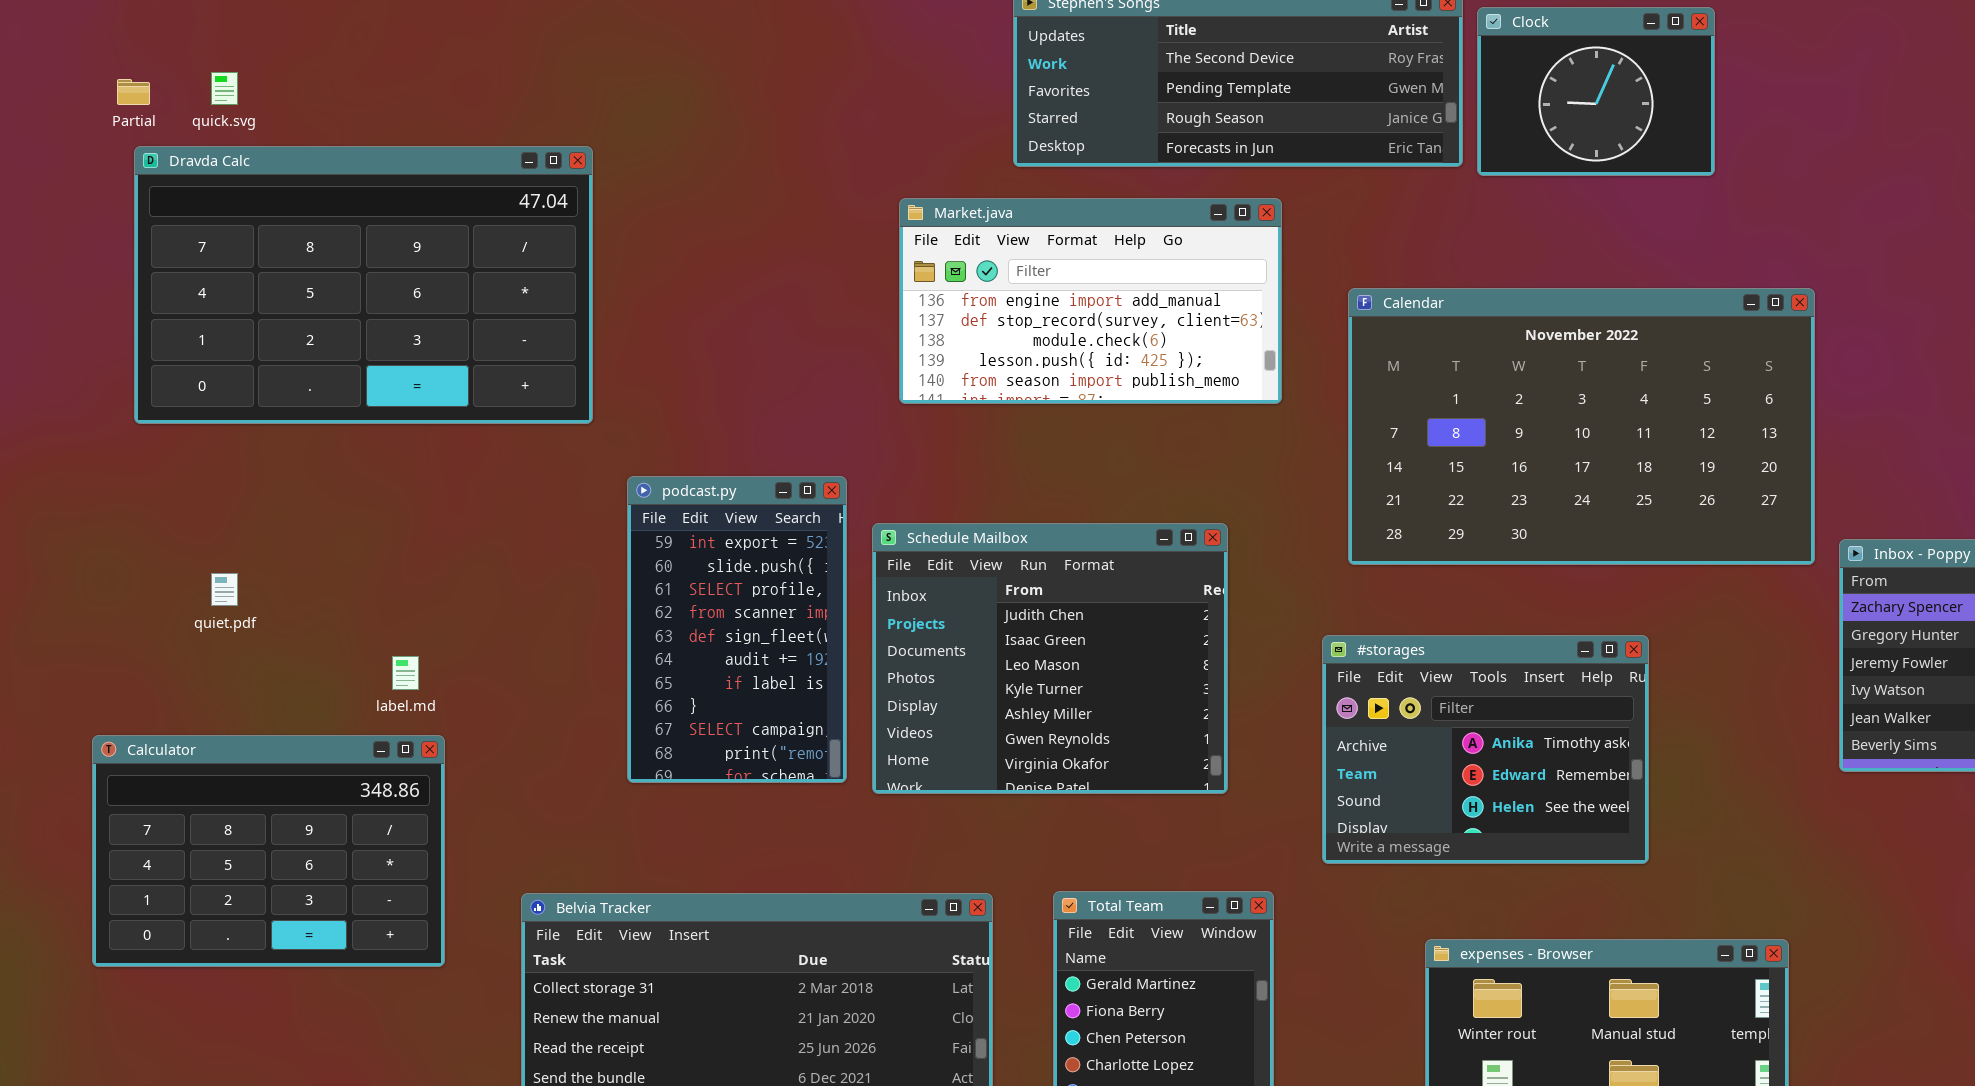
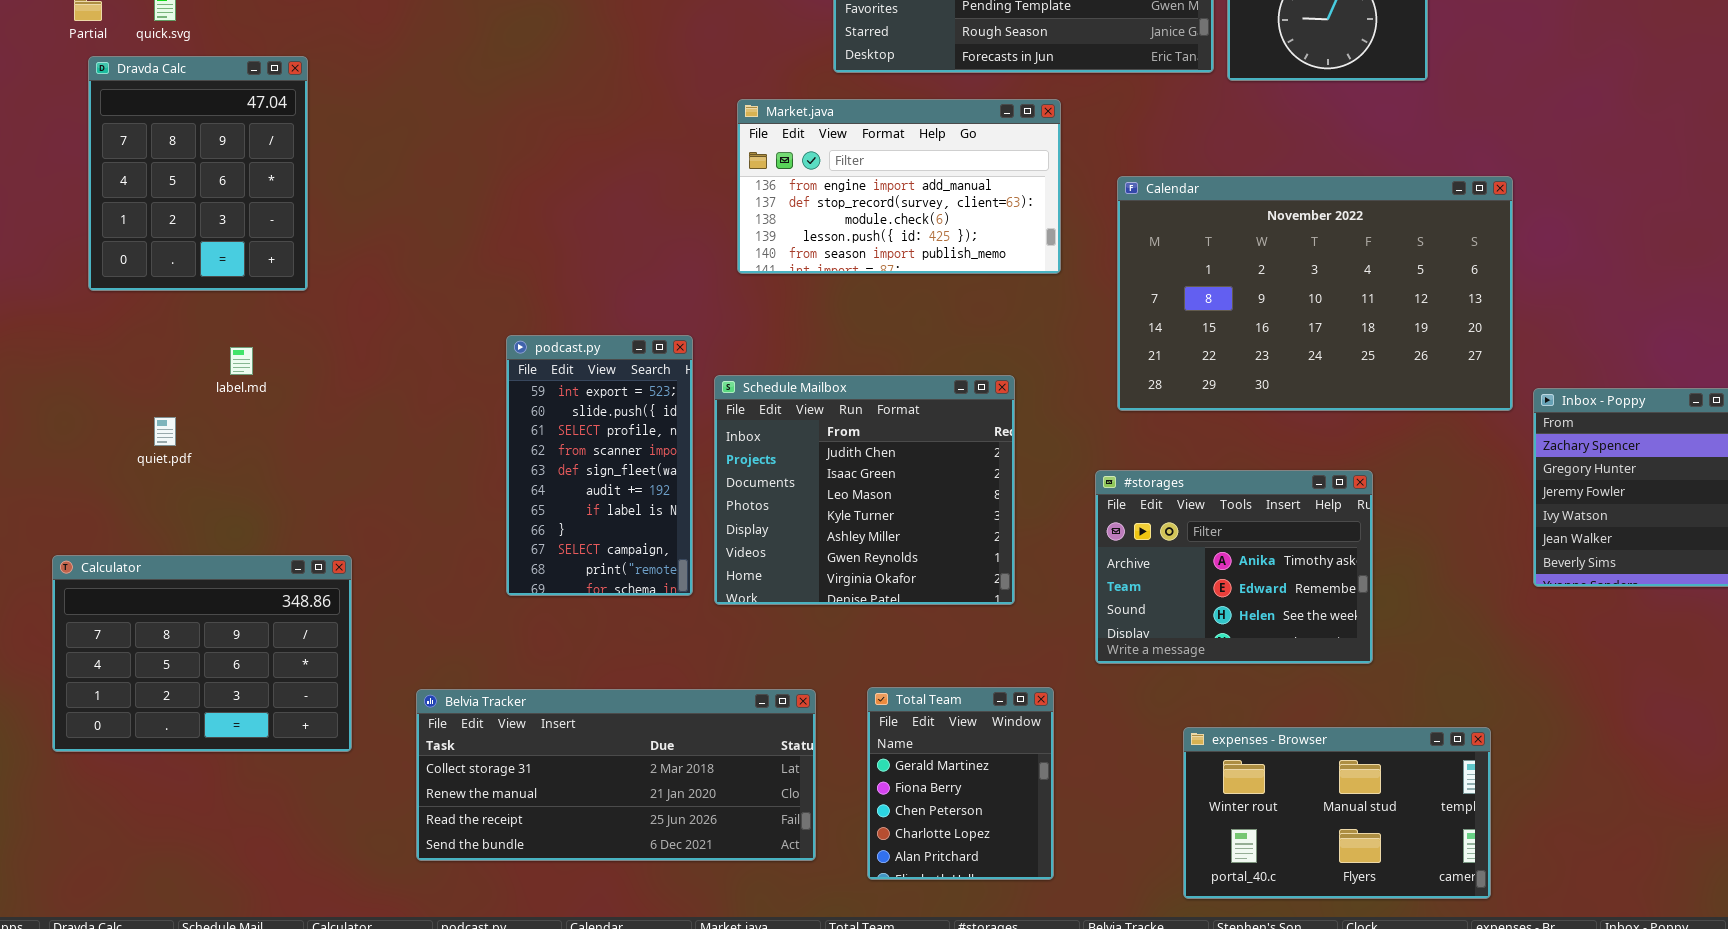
Dravda Calc: [134,146,593,424] -> [88,56,308,291], resized
label.md: [392,656,419,690] -> [230,347,253,375], moved

